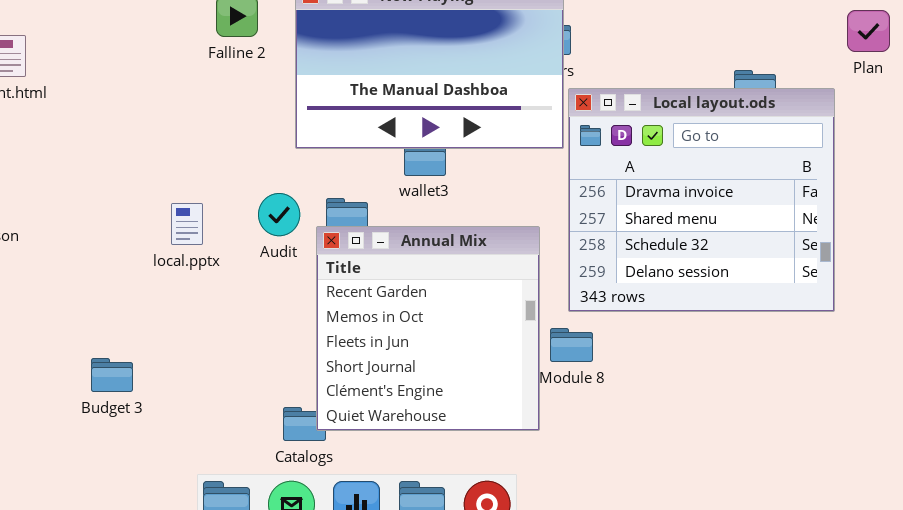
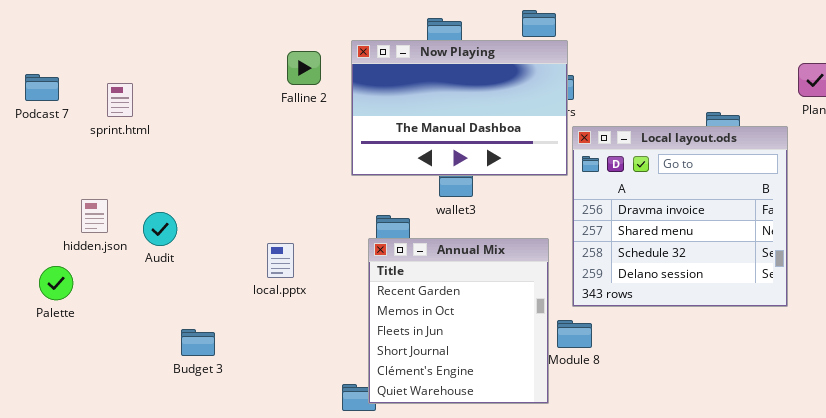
Audit: [258,193,300,236] -> [143,212,177,246], moved
local.pptx: [171,203,203,245] -> [267,243,294,278], moved
Budget 3: [91,358,133,392] -> [181,329,215,356], moved

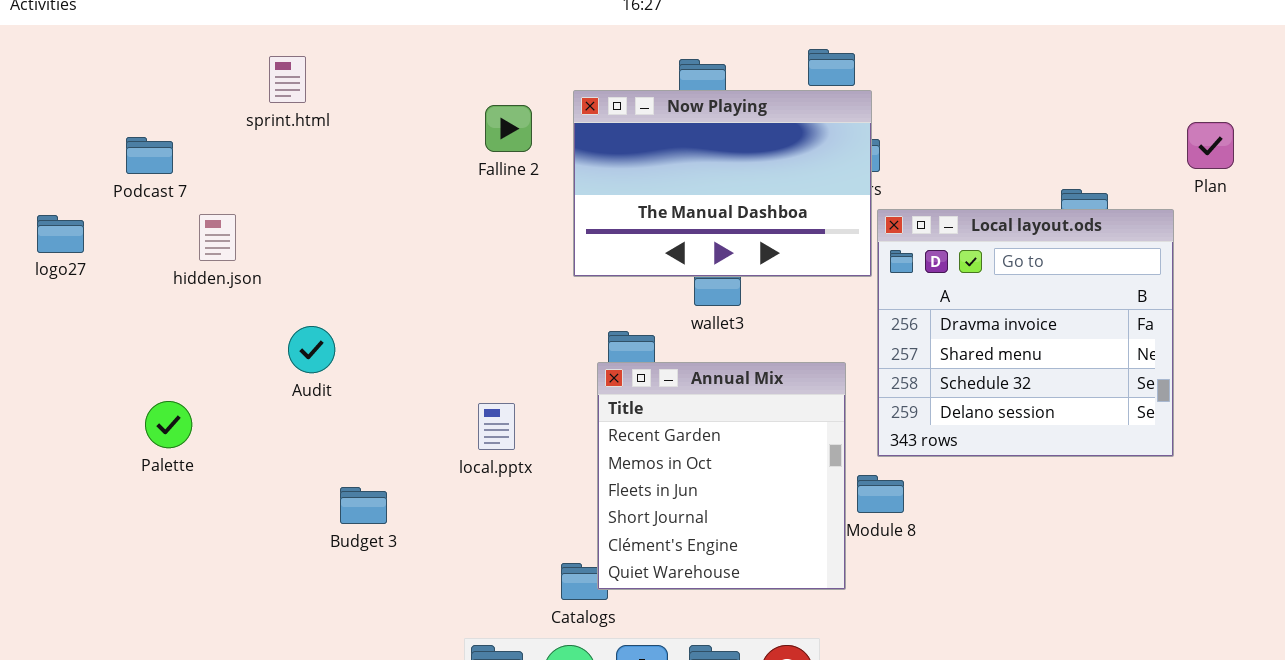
sprint.html: [107,83,133,117] -> [269,56,306,103], moved
hidden.json: [81,199,108,233] -> [199,214,236,261], moved
local.pptx: [267,243,294,278] -> [478,403,515,450], moved

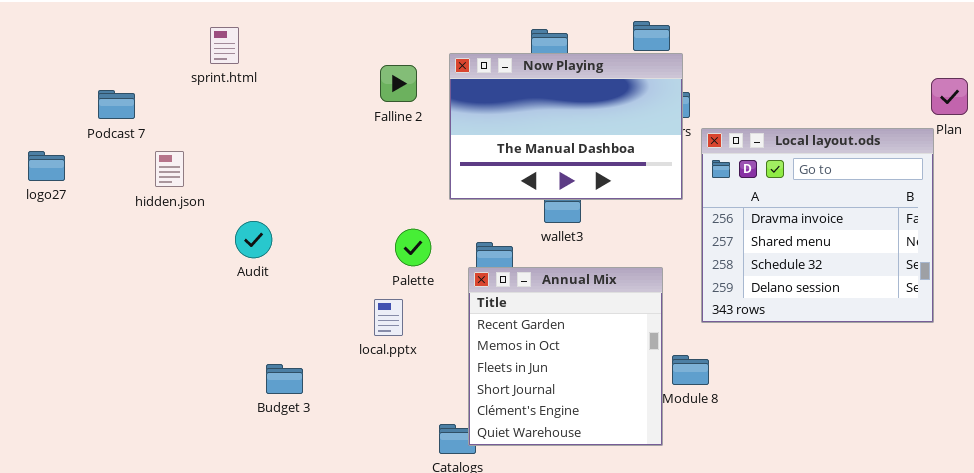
Local layout.ods: [877,209,1174,457] -> [701,128,934,323], moved
Audit: [288,326,335,373] -> [235,221,272,258], moved
Palette: [145,401,192,448] -> [395,229,431,266], moved

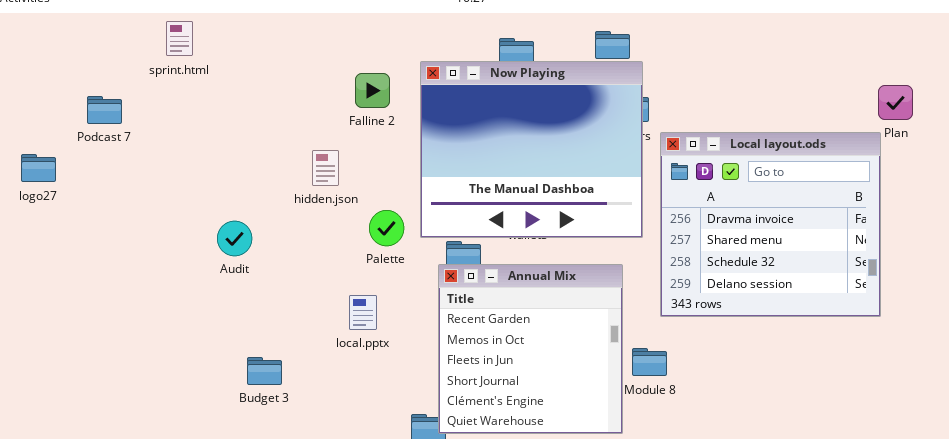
sprint.html: [210,27,239,64] -> [166,21,193,56], moved
Now Playing: [449,53,683,200] -> [420,61,643,238], resized
hidden.json: [155,151,184,187] -> [312,150,339,186], moved
Palette: [395,229,431,266] -> [369,210,404,246], moved

